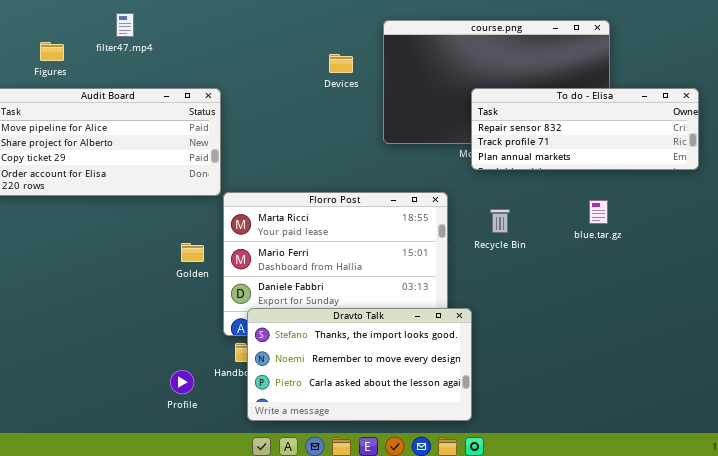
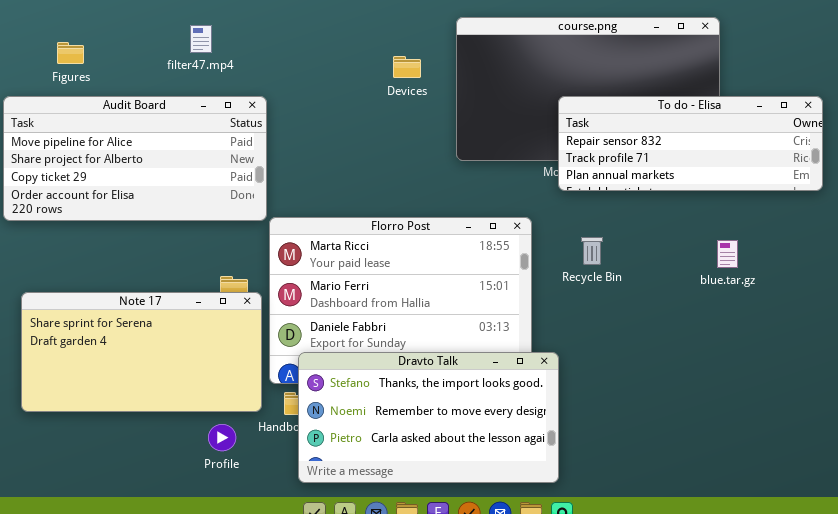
filter47.mp4: [116,13,134,37] -> [190,25,212,53], moved
blue.tar.gz: [589,200,608,224] -> [717,240,738,268], moved
Note 17: none -> [21,292,262,412], opened

